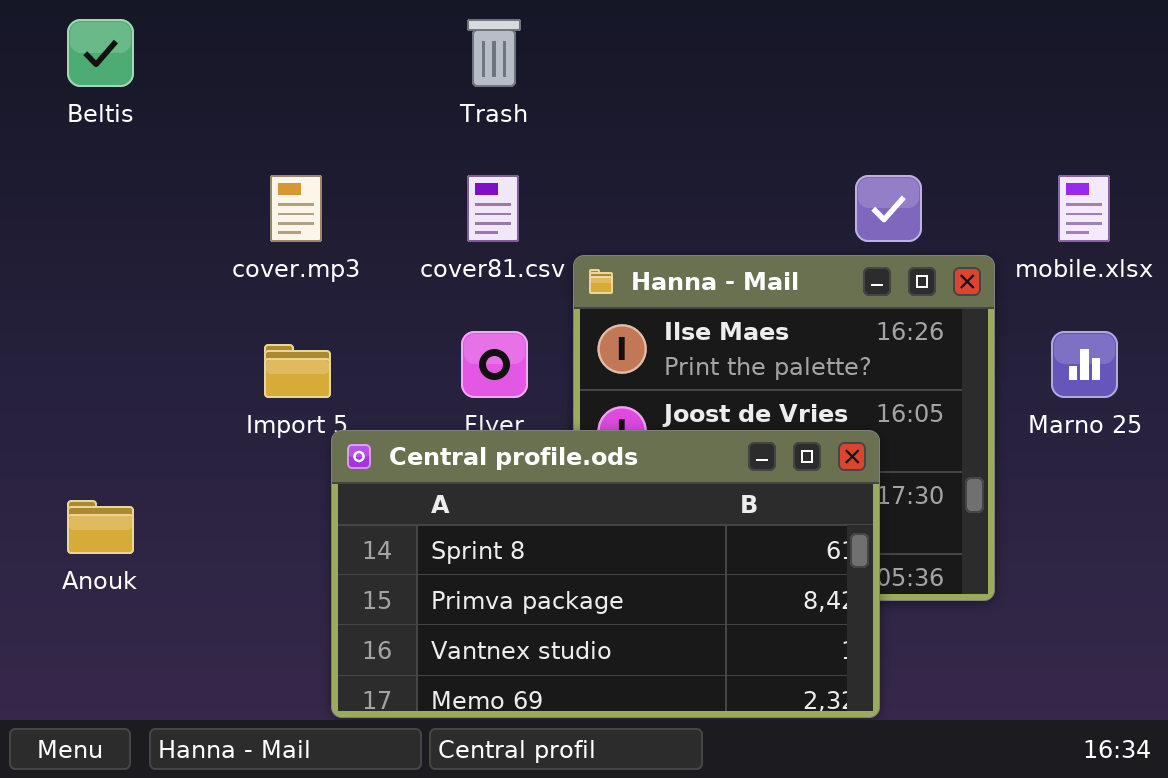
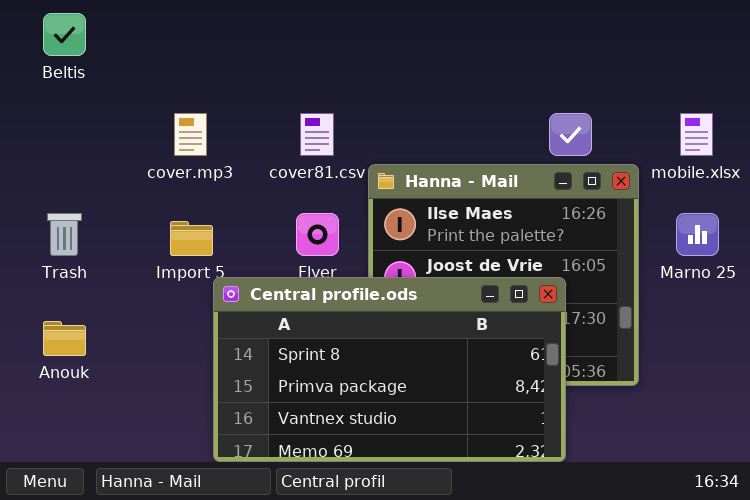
Trash: [467,19,521,87] -> [47,213,82,256], moved

